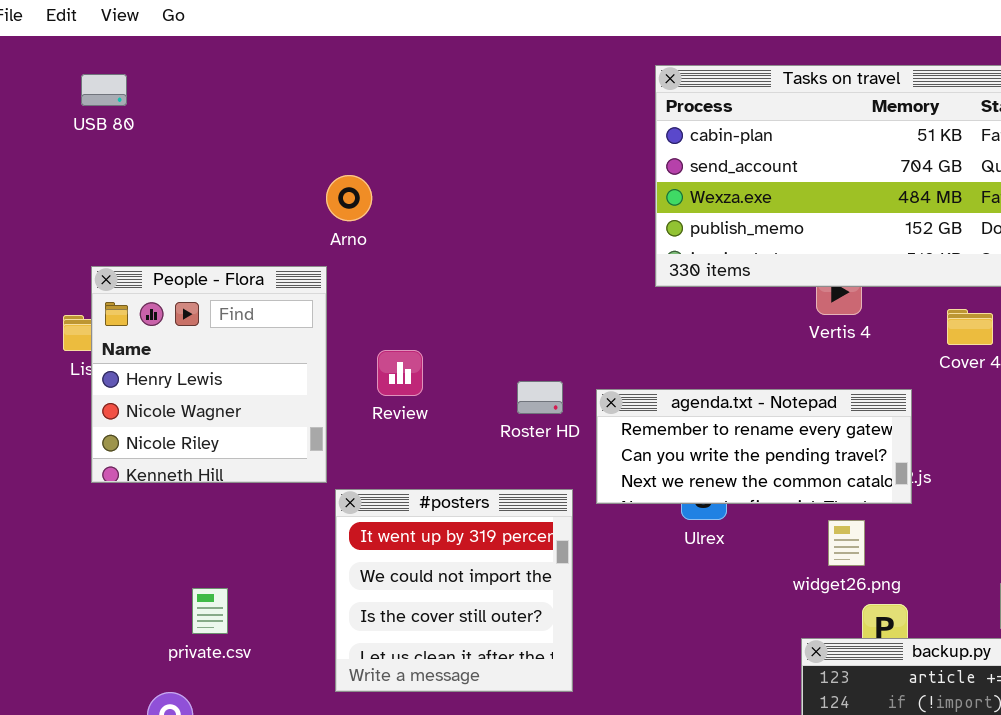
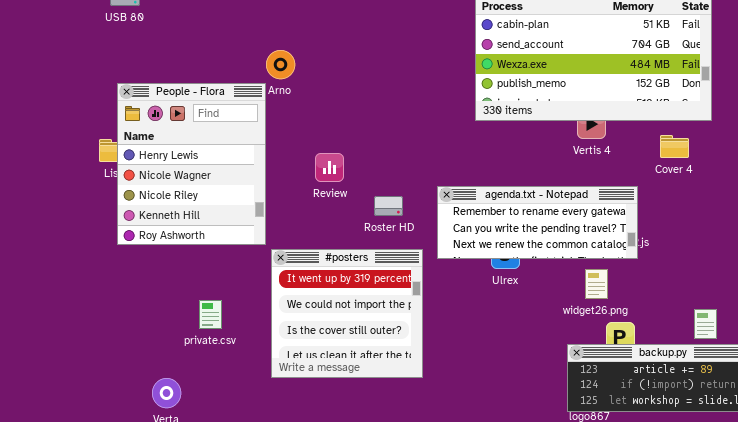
People - Flora: [91,266,327,483] -> [117,83,266,245], resized
Review: [377,350,423,396] -> [315,153,344,182], moved
Roster HD: [517,381,563,414] -> [374,196,403,216], moved
private.csv: [192,588,228,634] -> [199,300,222,329], moved

